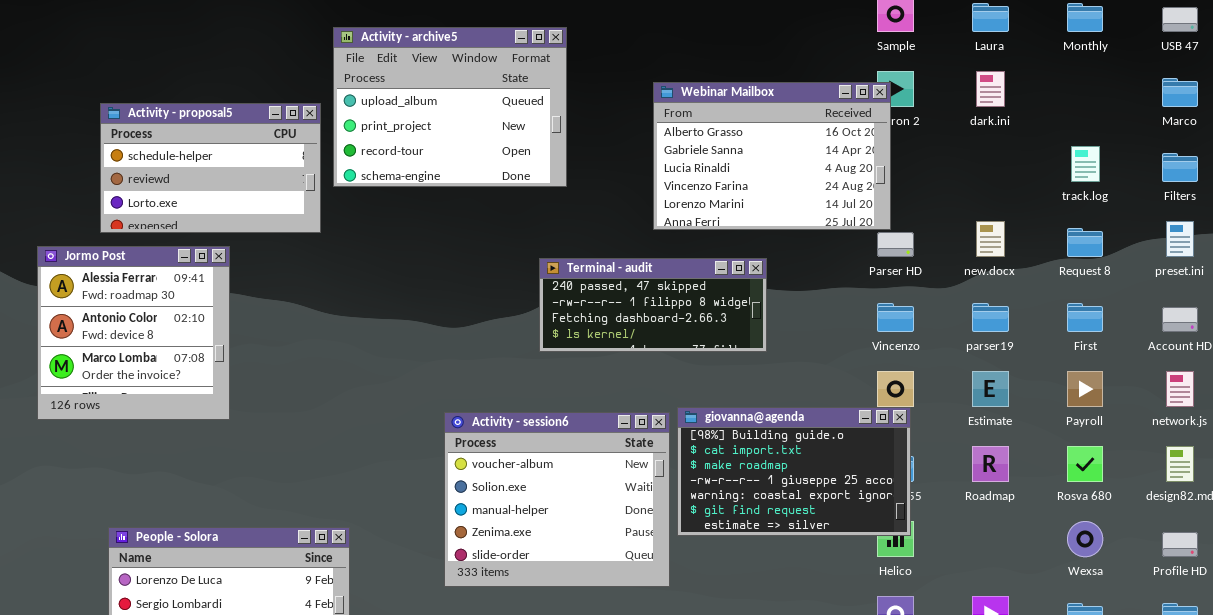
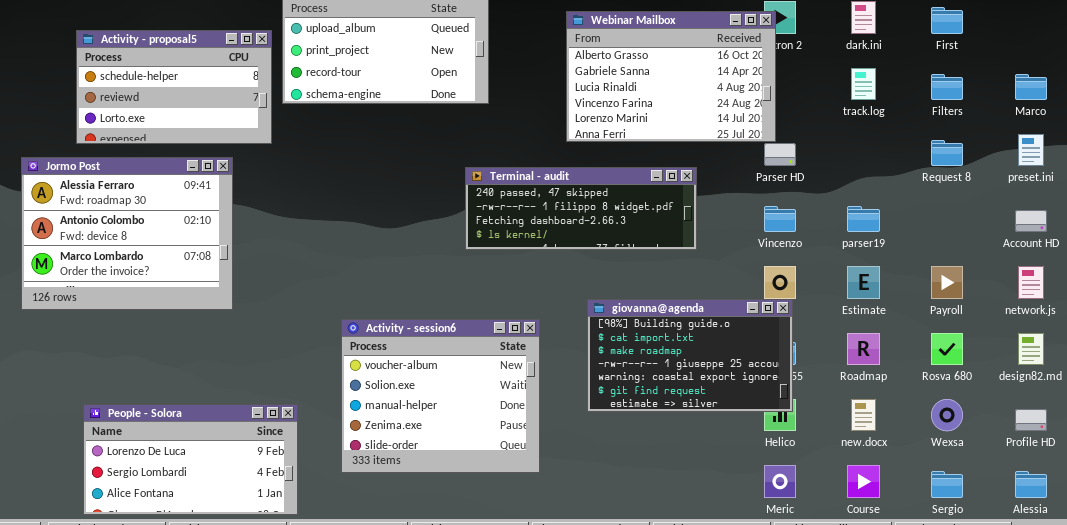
Marco: [1162,78,1198,107] -> [1015,74,1047,100], moved
track.log: [1071,146,1100,182] -> [851,68,876,100], moved
Filters: [1162,153,1198,182] -> [931,74,963,100], moved
new.docx: [976,221,1005,257] -> [851,399,876,431], moved
Jormo Post: [37,246,230,420] -> [21,157,233,310], resized
Terminal - audit: [539,258,767,352] -> [465,167,697,250], resized
First: [1067,303,1103,332] -> [931,7,963,34], moved
Activity - session6: [444,412,670,587] -> [341,319,540,473], moved

